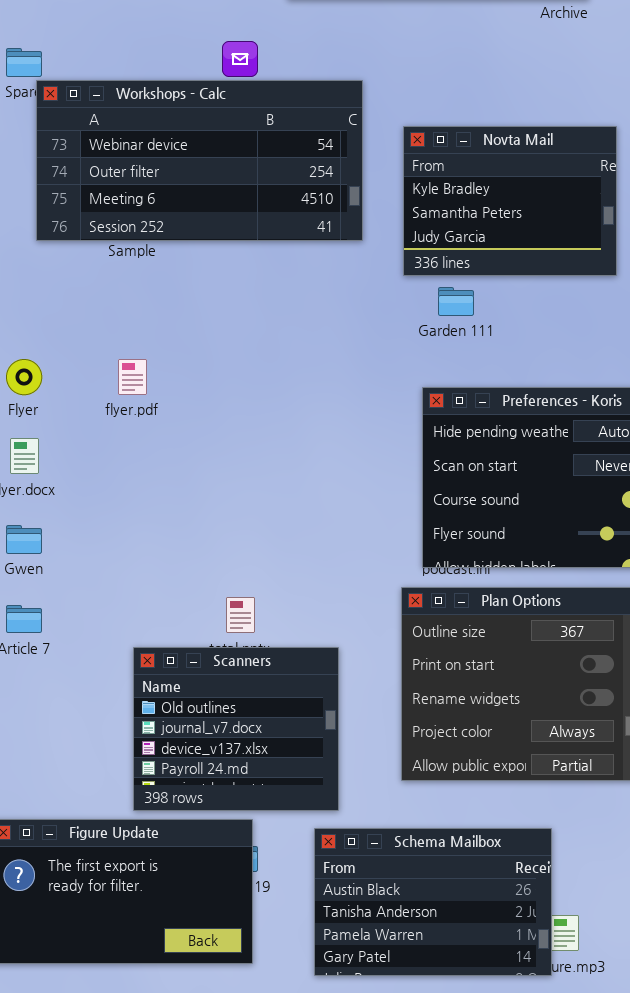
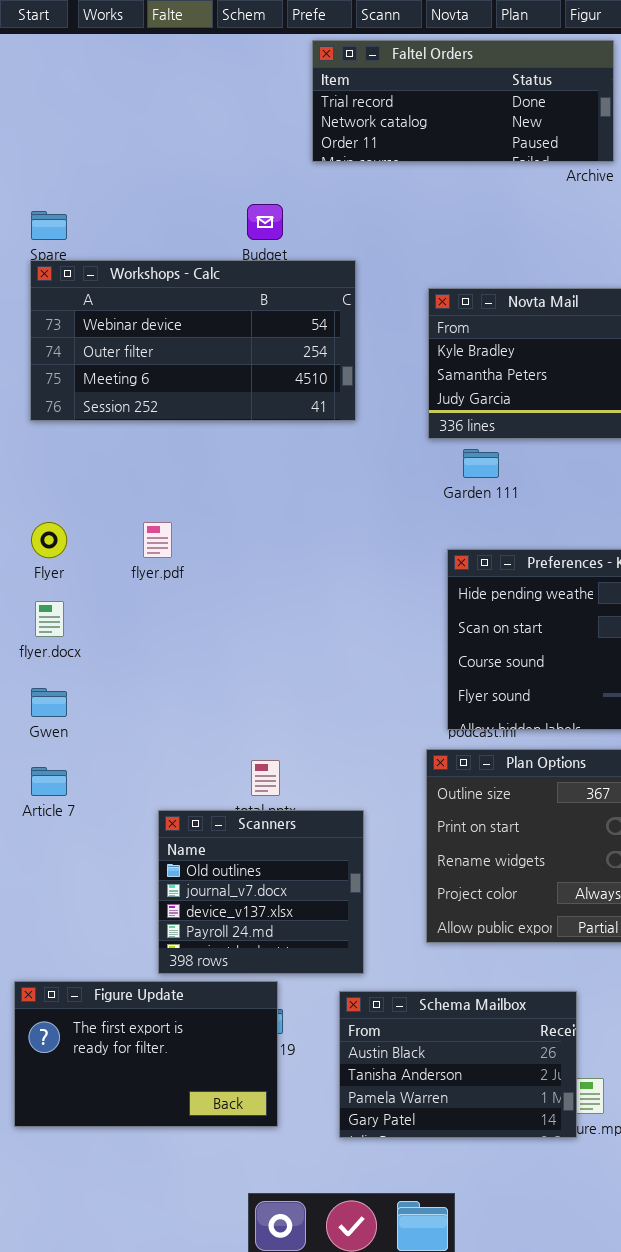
Workshops - Calc: [36,80,363,241] -> [30,260,356,421], moved

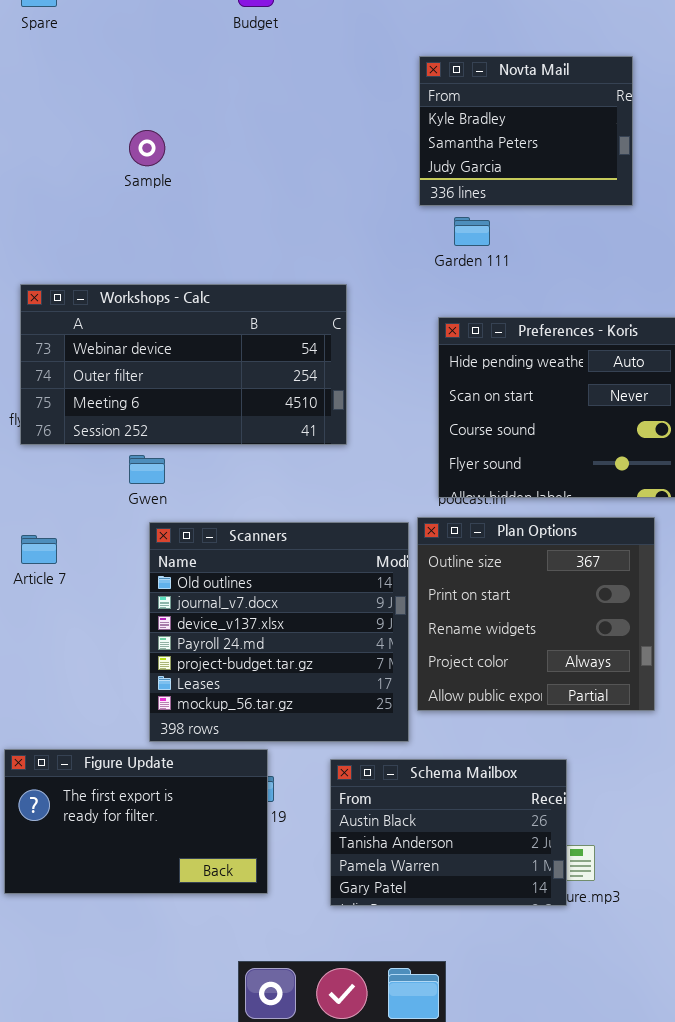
Workshops - Calc: [30,260,356,421] -> [20,284,347,445], moved
Gwen: [31,688,67,717] -> [129,455,165,484], moved
Scanners: [158,810,364,974] -> [149,522,409,742], resized

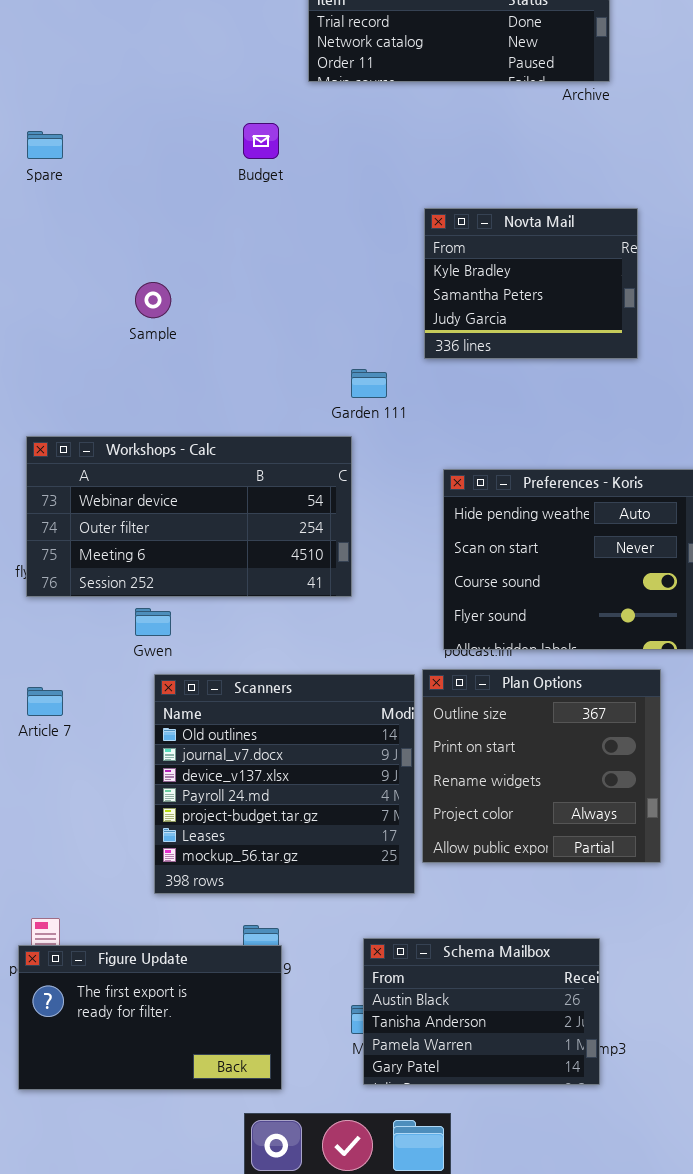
Garden 111: [454,217,490,246] -> [351,369,387,398], moved
Figure Update: [4,749,268,894] -> [18,945,282,1090], moved
Schema Mailbox: [330,759,567,906] -> [363,938,600,1085], moved

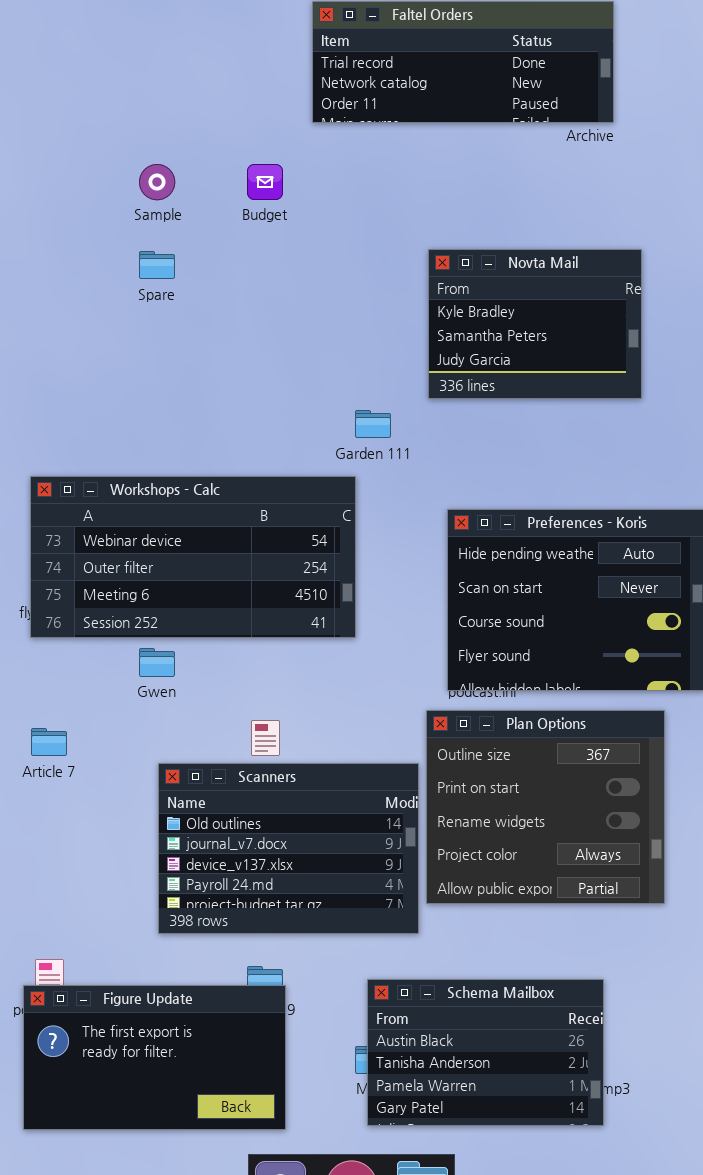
Spare: [27,131,63,159] -> [139,251,175,279], moved
Sample: [135,282,171,318] -> [139,164,175,200], moved
Scanners: [154,674,415,894] -> [158,763,419,934], resized

